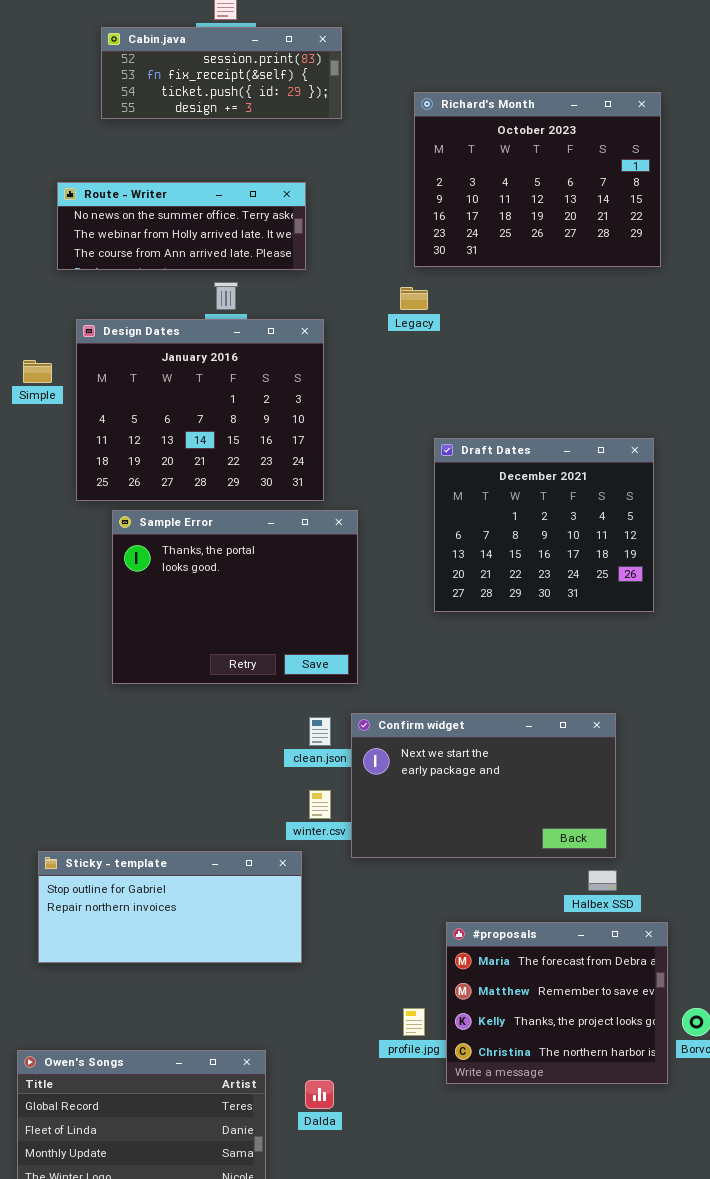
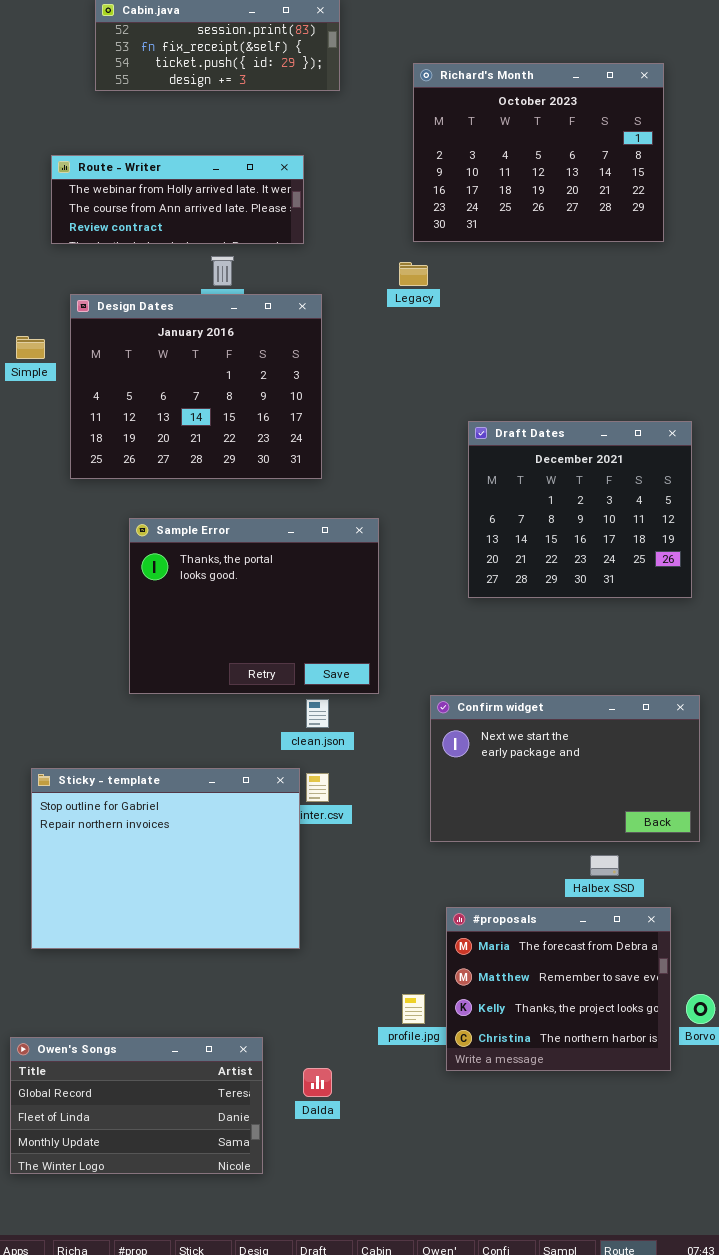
Route - Writer: [57,182,306,270] -> [51,155,304,244], scrolled down 1 row
Draft Dates: [434,438,654,612] -> [468,421,692,598], moved
Sample Error: [112,510,358,684] -> [129,518,379,694], moved
Confirm widget: [351,713,616,858] -> [430,695,700,842], moved
Sticky - template: [38,851,302,963] -> [31,768,300,949], resized

